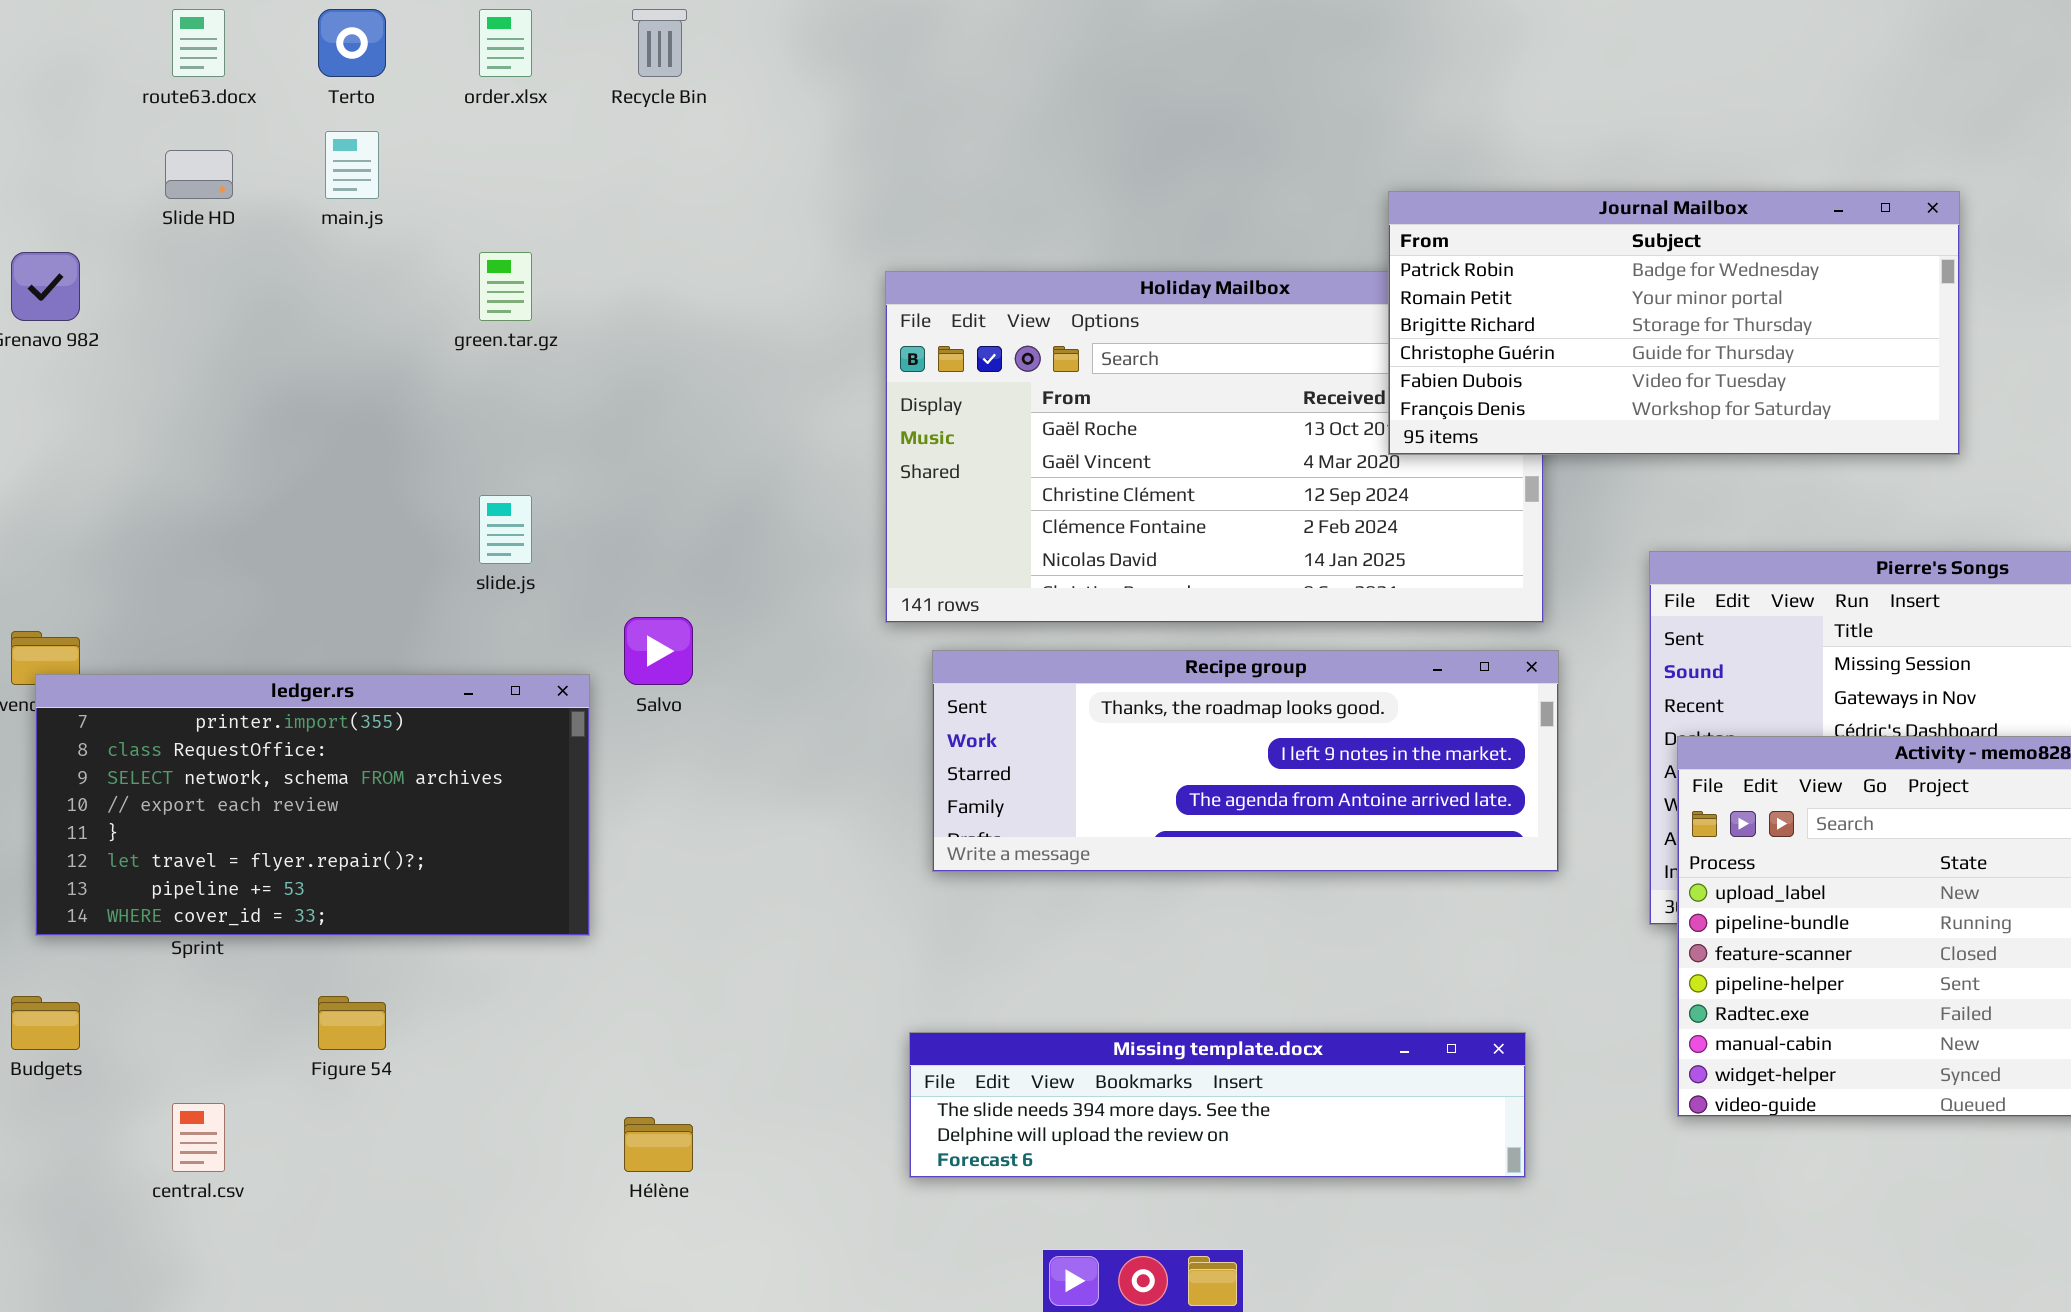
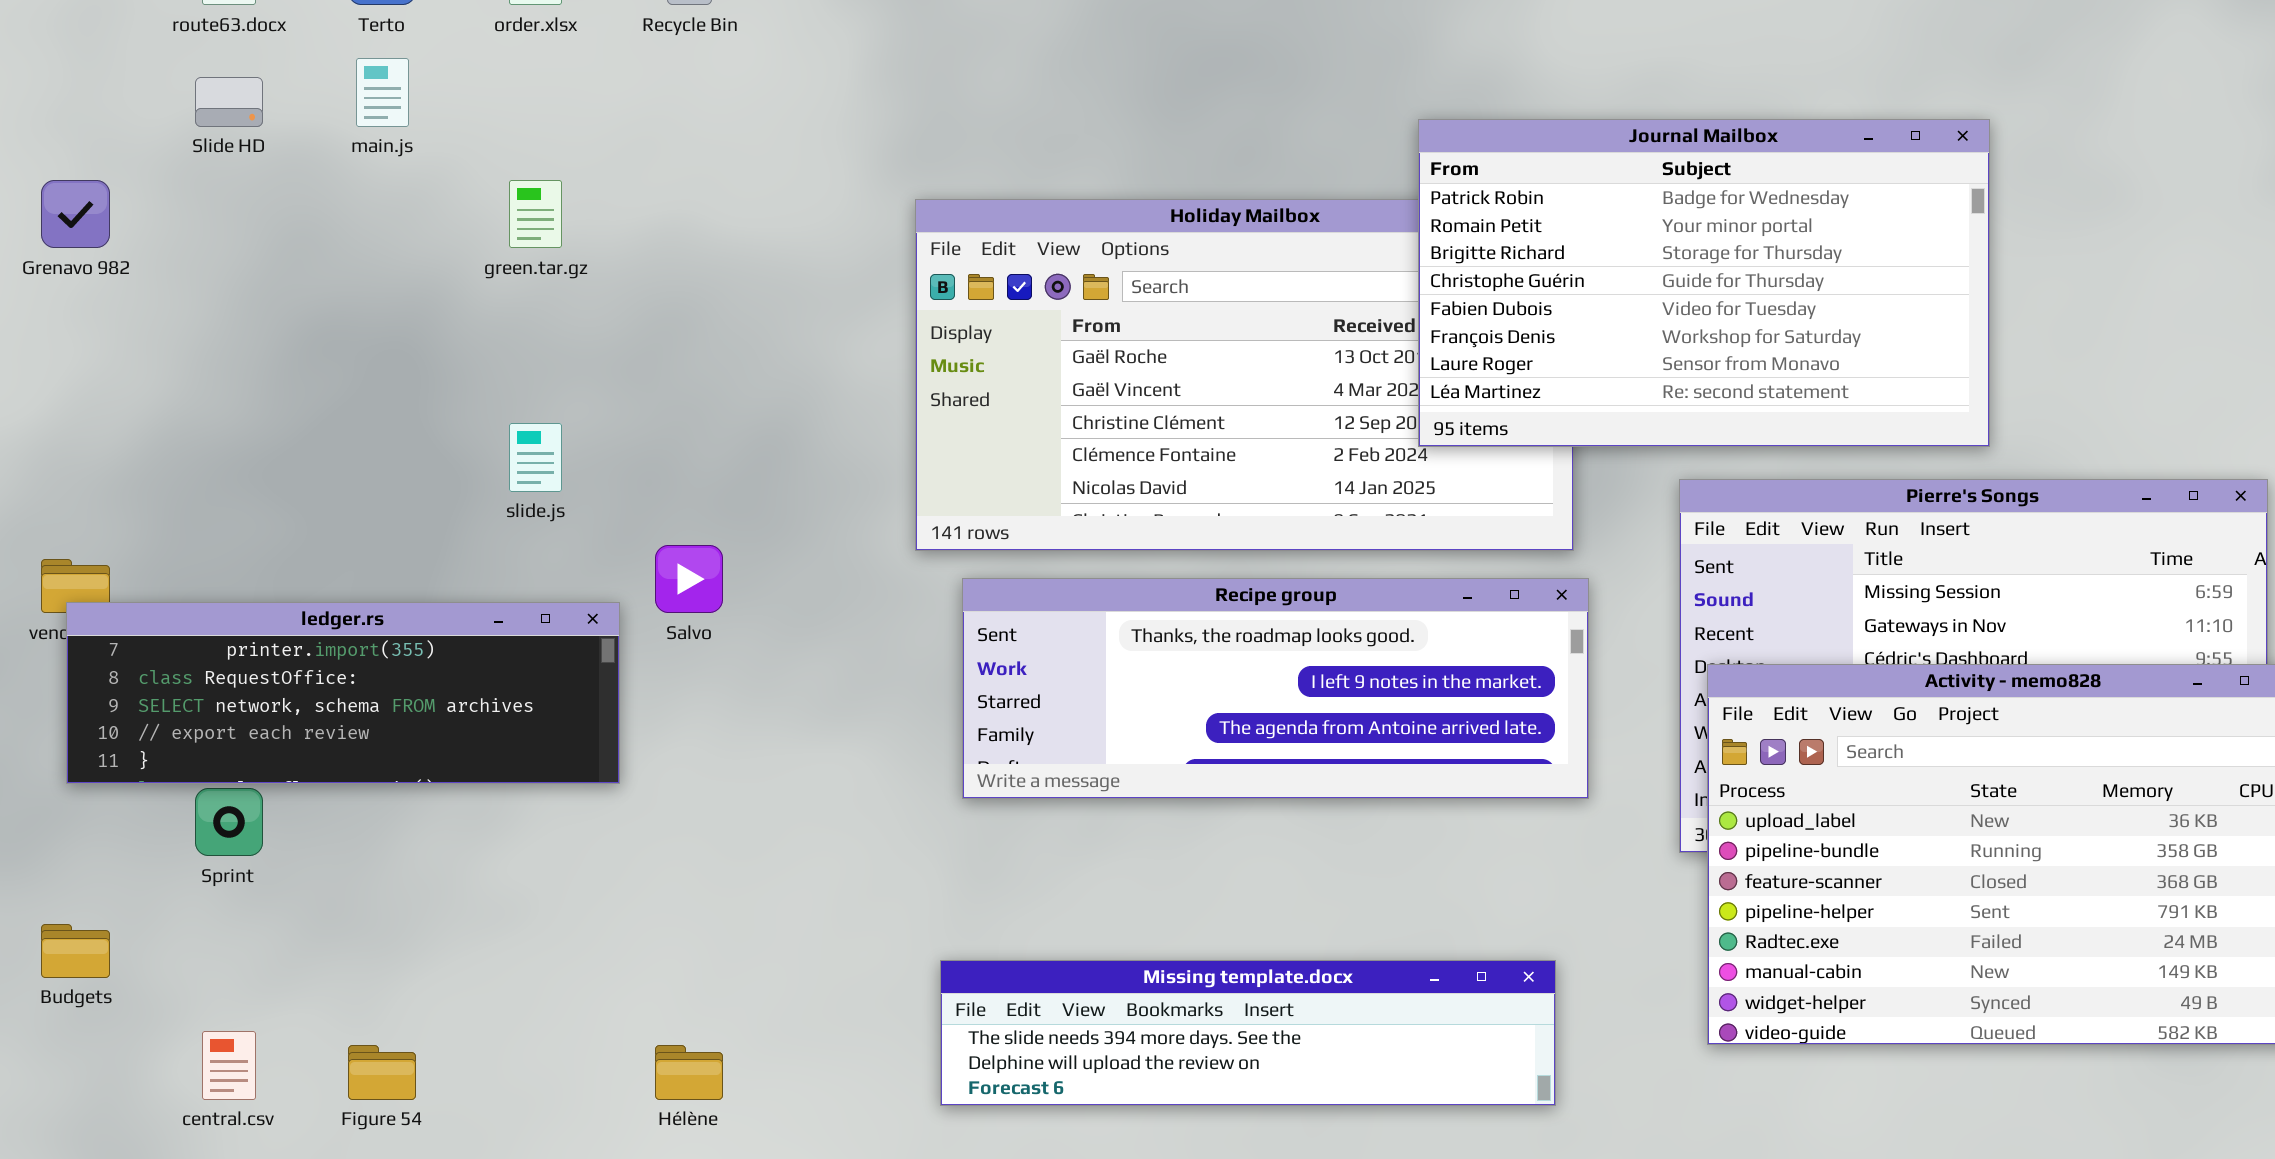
Journal Mailbox: [1388,191,1960,455] -> [1418,119,1990,447], resized
ledger.rs: [35,674,590,936] -> [66,602,620,784], resized
Figure 54: [318,996,386,1050] -> [348,1045,416,1100], moved

